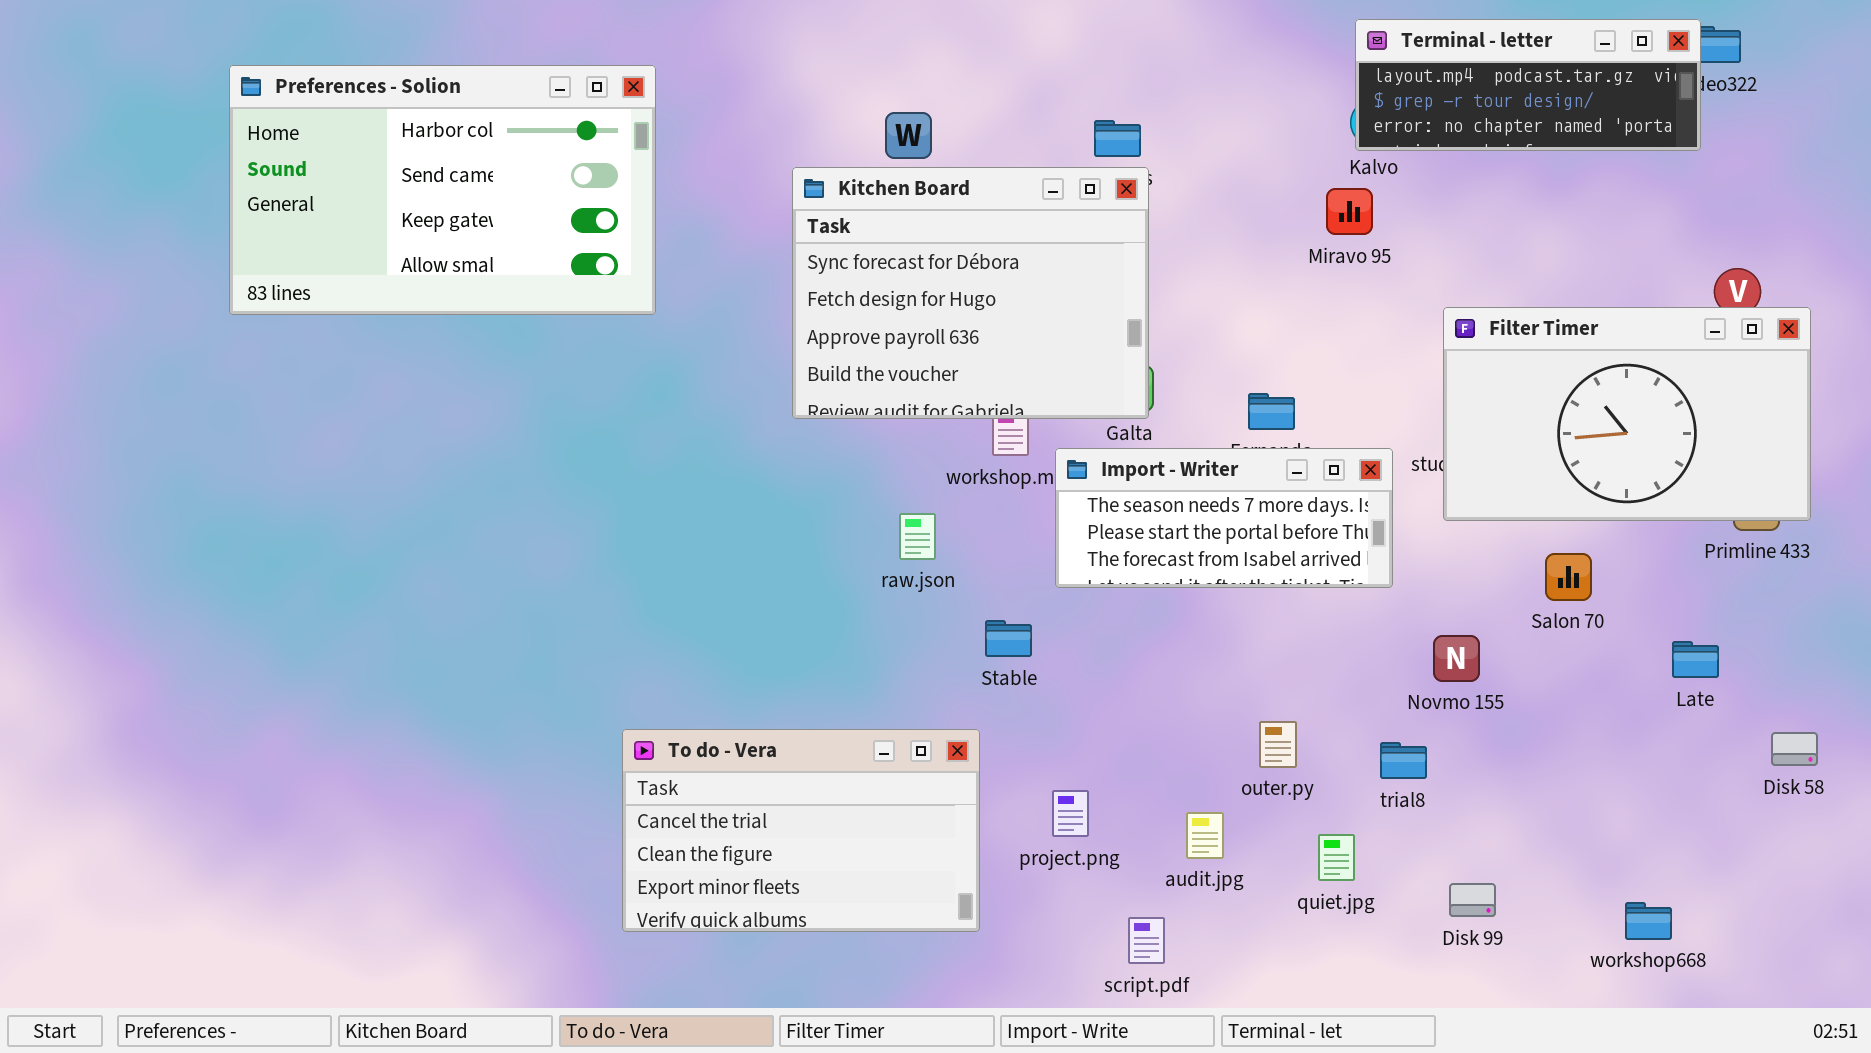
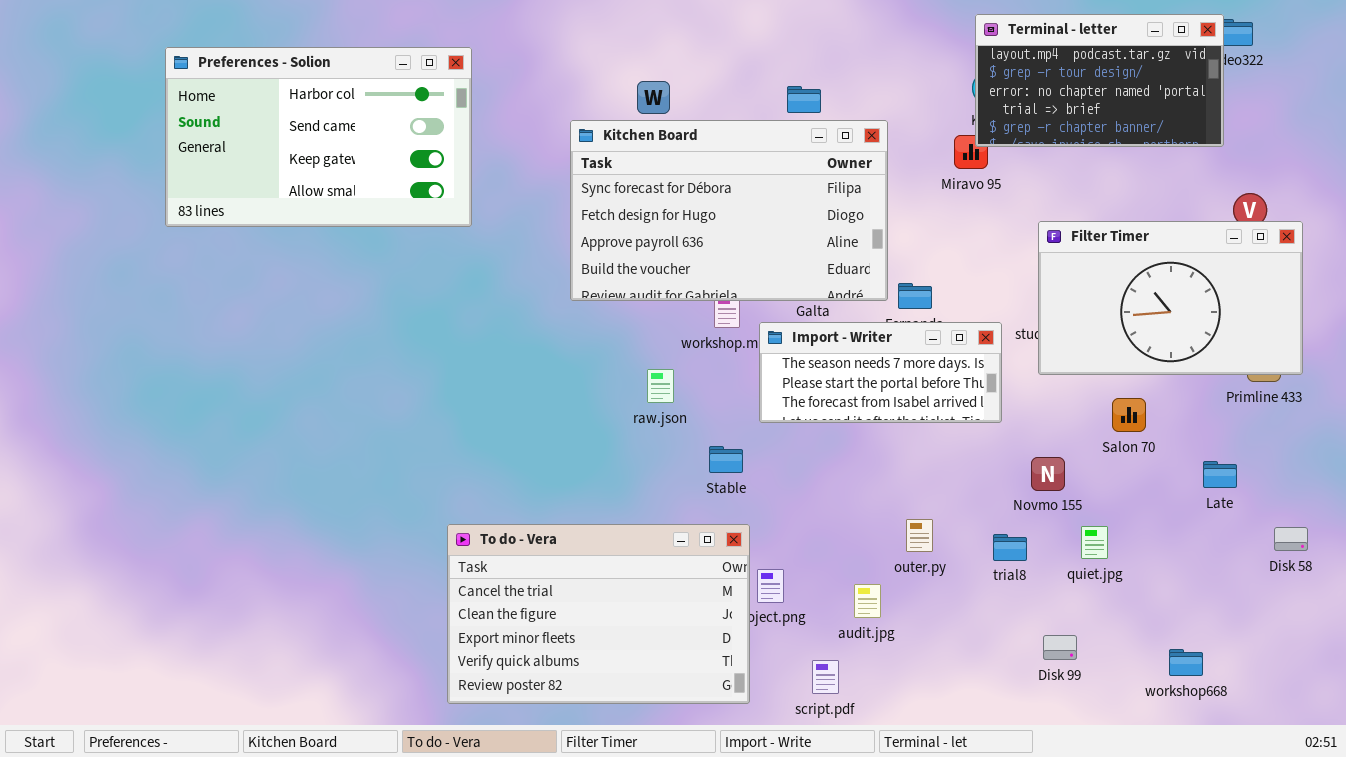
Terminal - letter: [1355,19,1701,151] -> [975,14,1224,147], resized
Kitchen Board: [792,167,1149,419] -> [570,120,888,301], resized
To do - Vera: [622,729,980,932] -> [447,524,750,704], resized
quiet.jpg: [1318,834,1355,881] -> [1081,526,1108,559], moved

